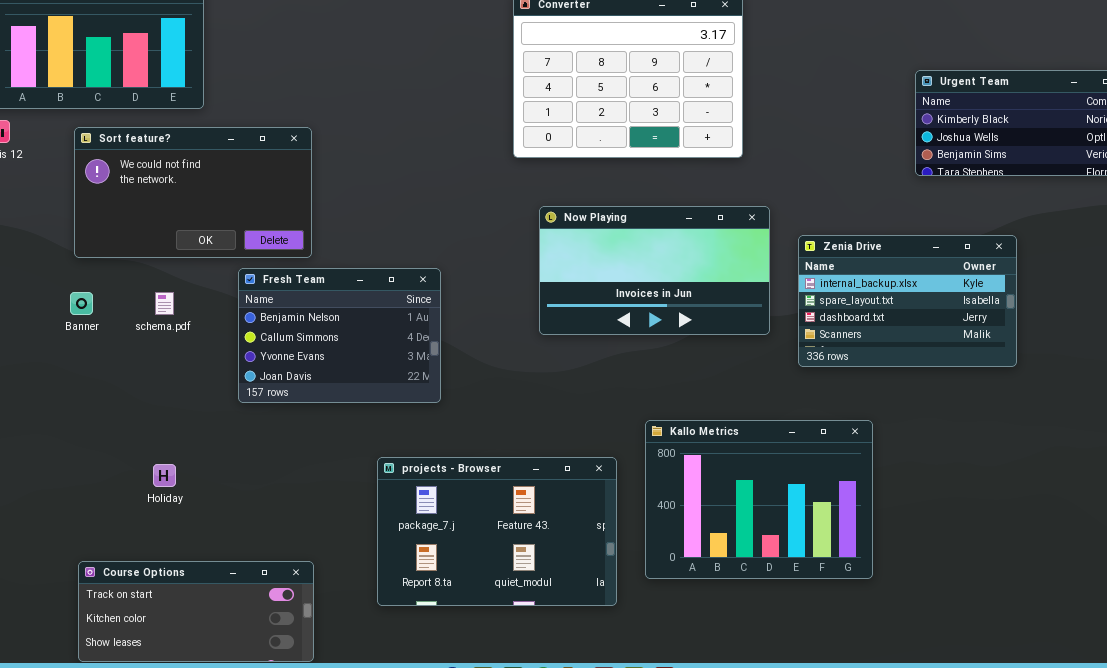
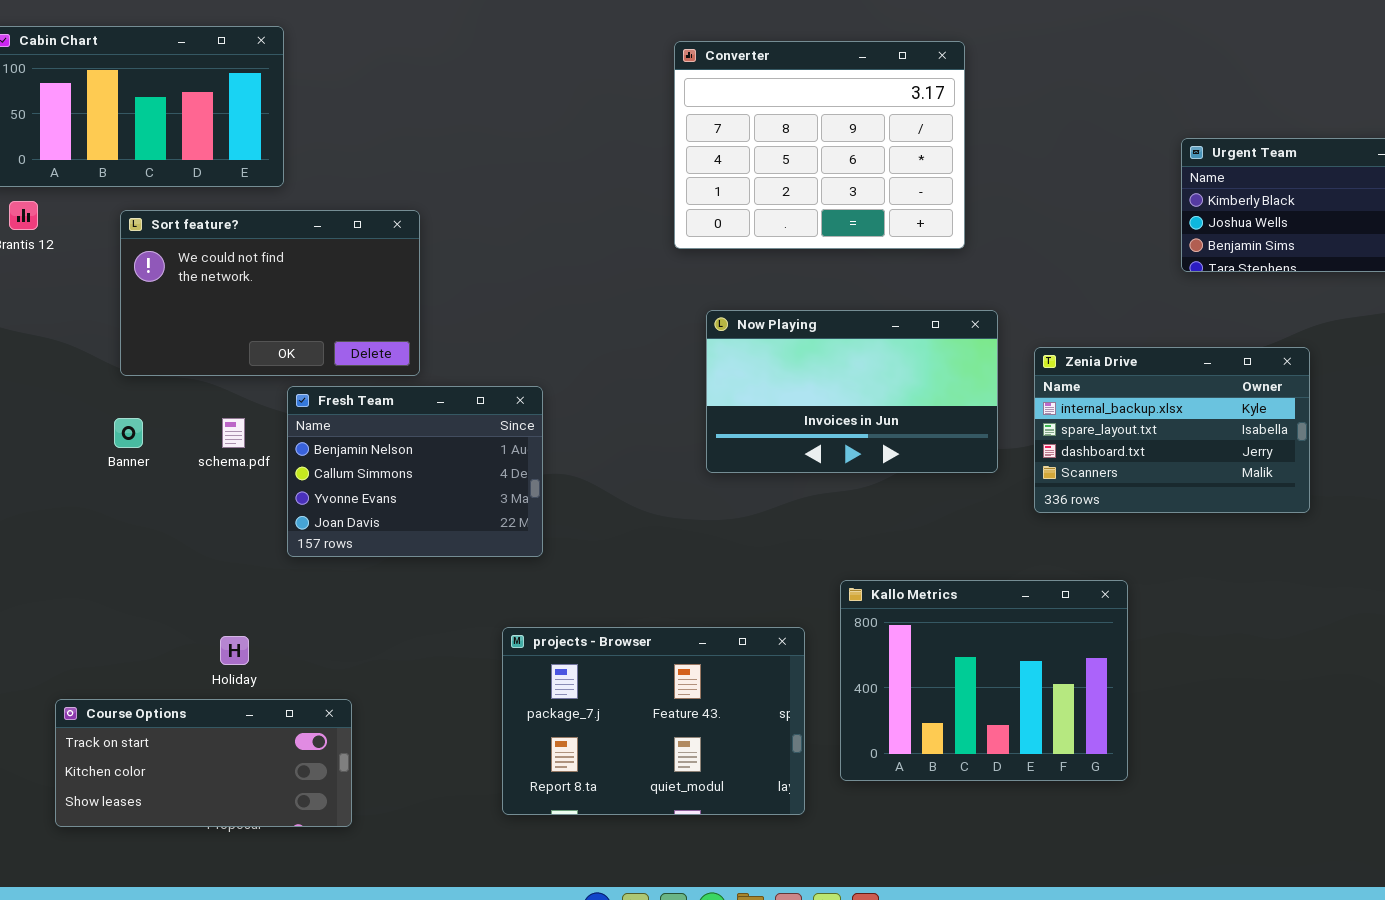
Fresh Team: [238,268,441,403] -> [287,386,543,557], moved
Course Options: [78,561,314,662] -> [55,699,352,827], moved

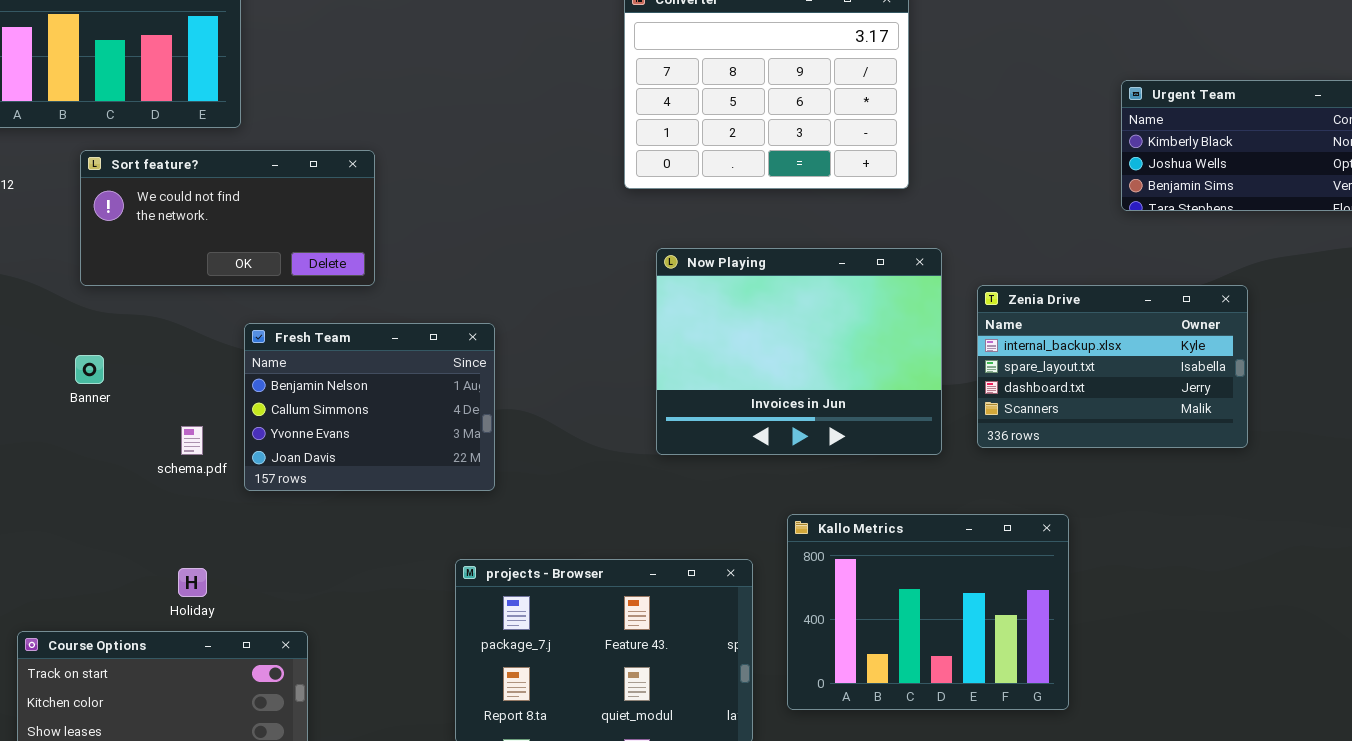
Sort feature?: [120,210,420,376] -> [80,150,375,286], resized
Now Playing: [706,310,998,473] -> [656,248,942,455], resized
schema.pdf: [222,418,245,448] -> [181,426,203,455], moved

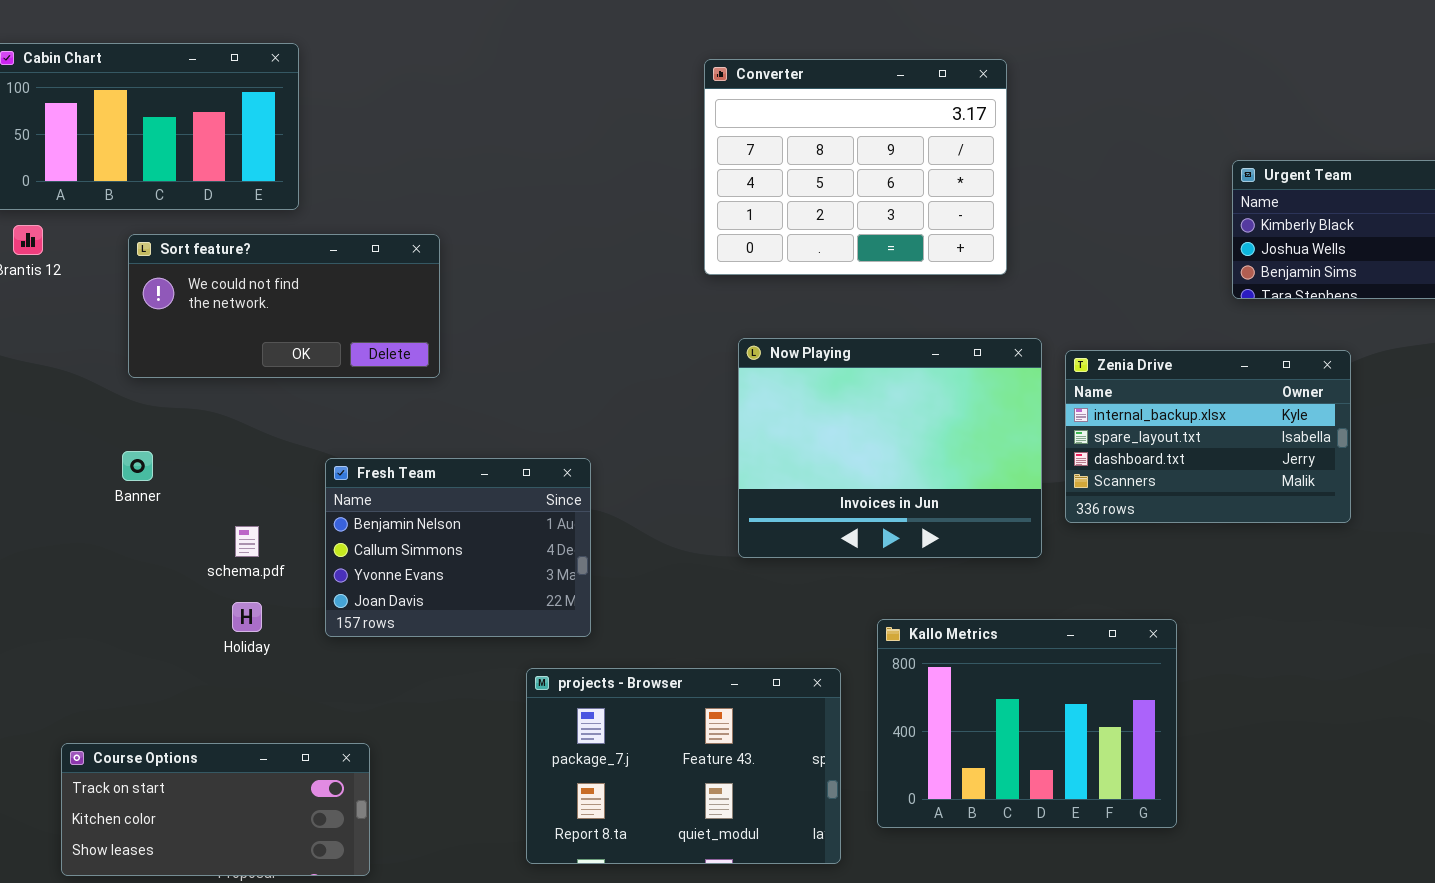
Zenia Drive: [977,285,1248,448] -> [1065,350,1351,523], moved
Fresh Team: [244,323,495,491] -> [325,458,591,637], moved
Holiday: [178,568,207,597] -> [232,602,262,632], moved

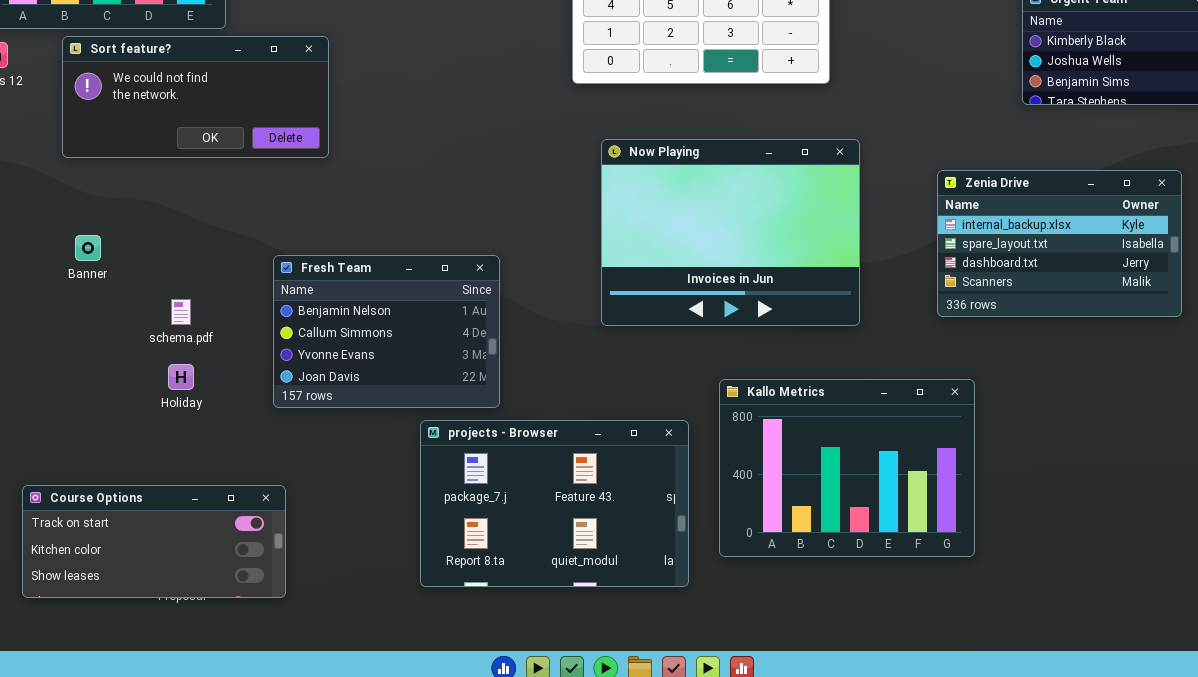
Sort feature?: [128,234,440,378] -> [62,36,329,158], moved
Zenia Drive: [1065,350,1351,523] -> [937,170,1182,317], moved
Fresh Team: [325,458,591,637] -> [273,255,500,408], moved

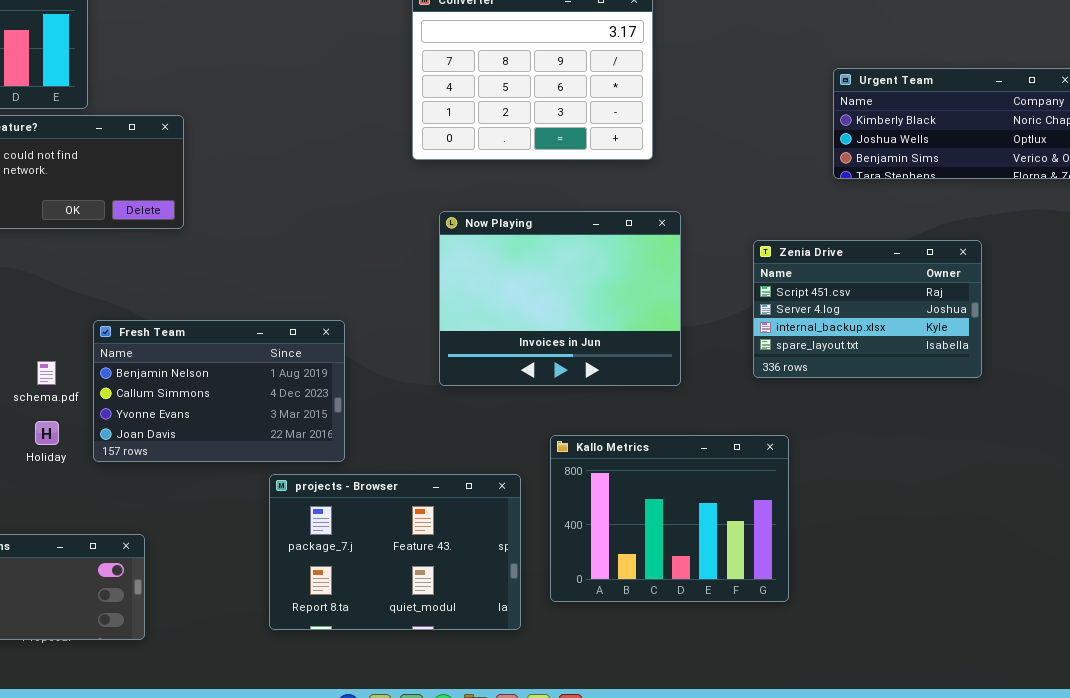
Zenia Drive: [937,170,1182,317] -> [753,240,982,378], scrolled up 2 rows
Fresh Team: [273,255,500,408] -> [93,320,345,462], resized

